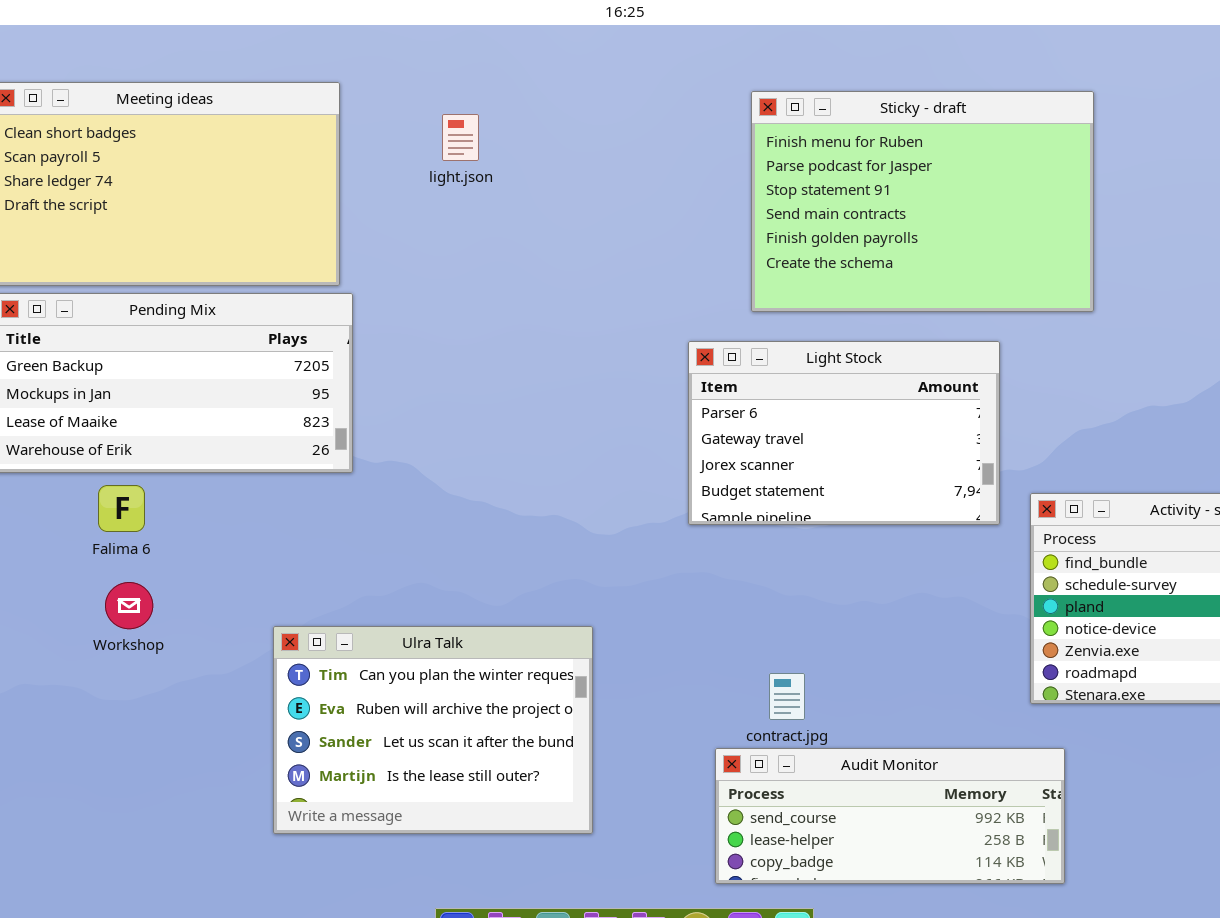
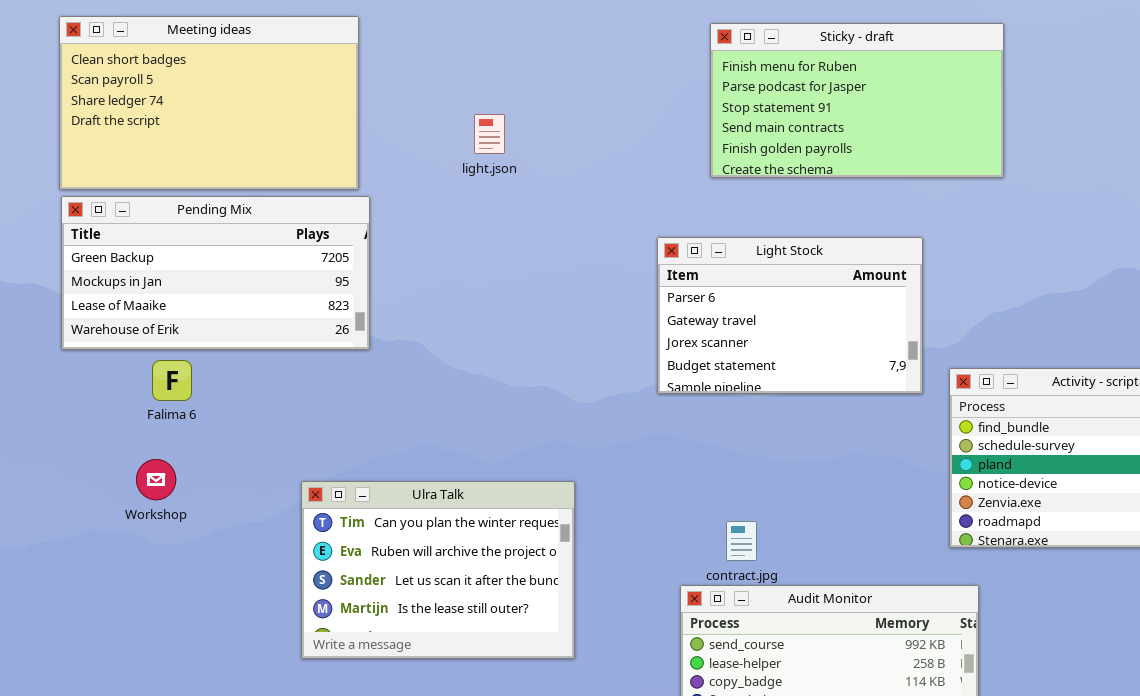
Sticky - draft: [751,91,1094,312] -> [710,23,1004,178], resized
light.json: [442,114,479,161] -> [474,114,505,154], moved
Workshop: [105,582,153,629] -> [136,459,176,500], moved

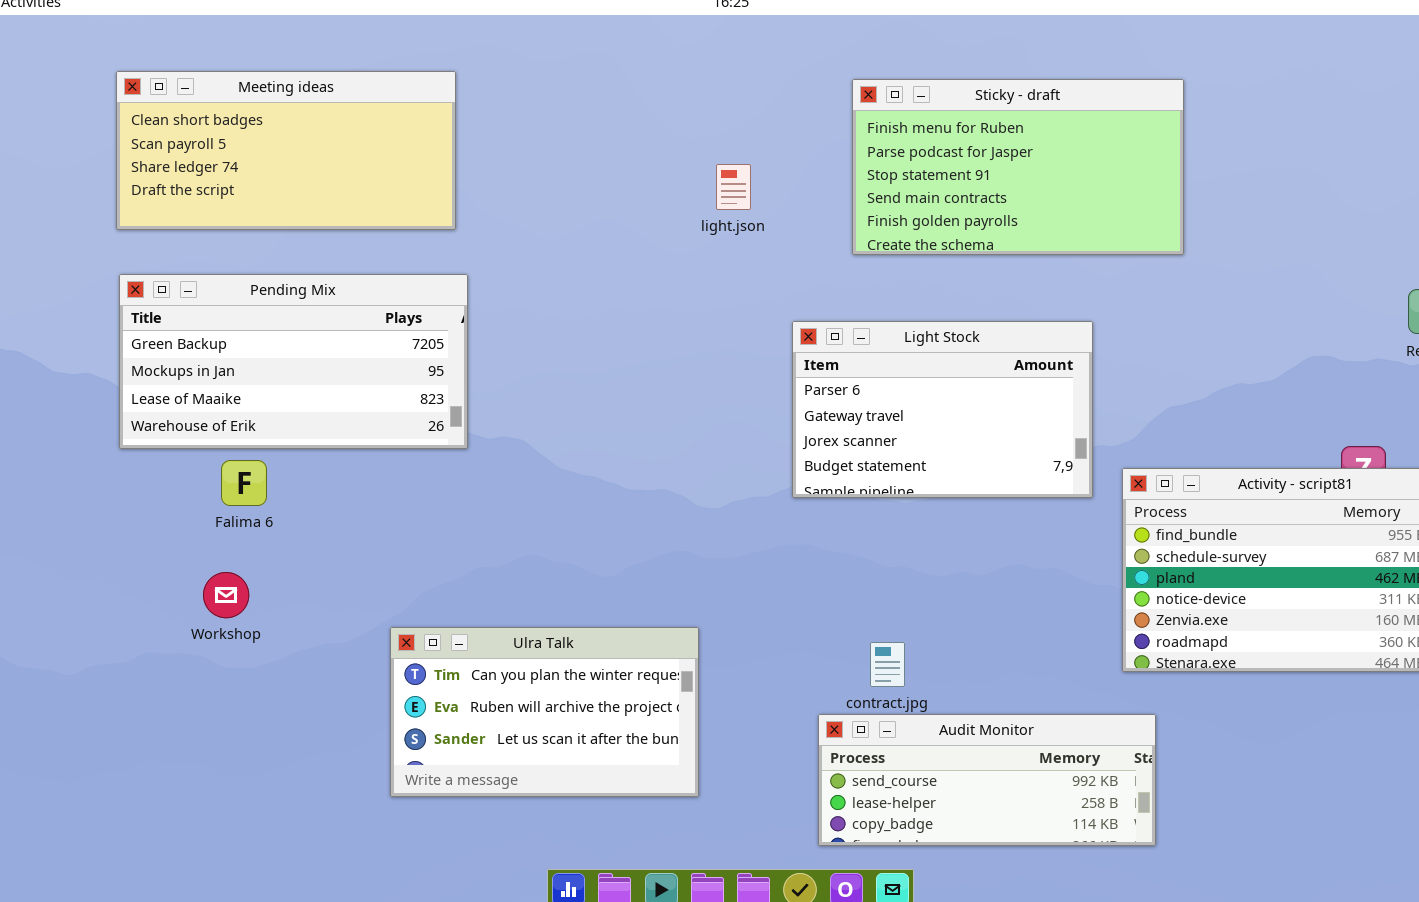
Meeting ideas: [59,16,359,190] -> [116,71,456,230], resized
light.json: [474,114,505,154] -> [716,164,751,210], moved
Ulra Talk: [301,481,575,659] -> [390,627,699,797], resized

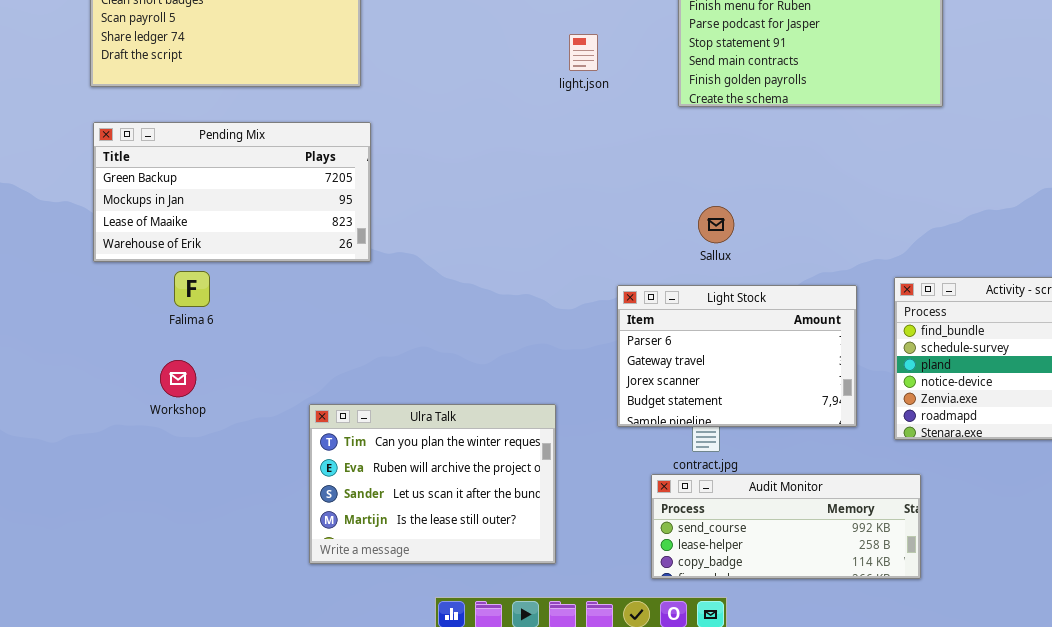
Light Stock: [792,321,1093,498] -> [617,285,857,427], moved
Ulra Talk: [390,627,699,797] -> [309,404,556,564], resized

